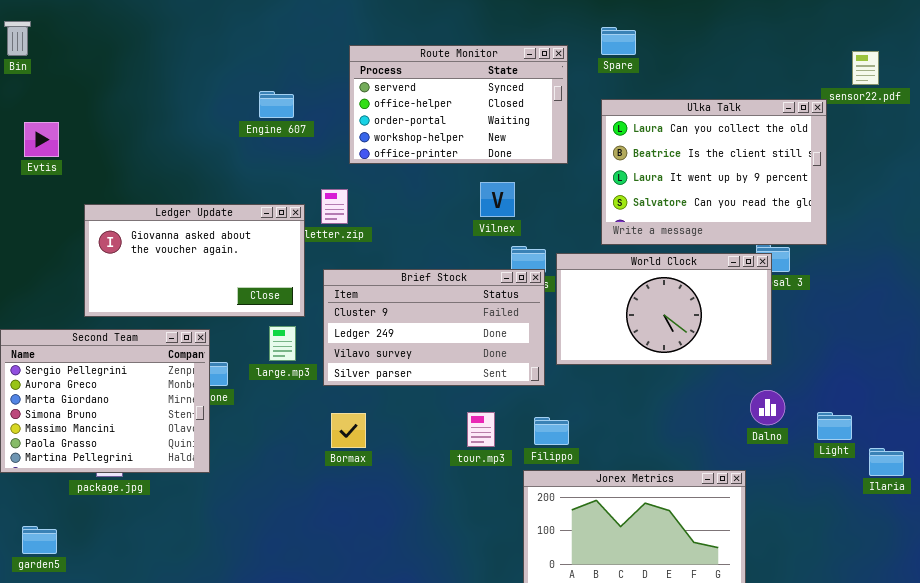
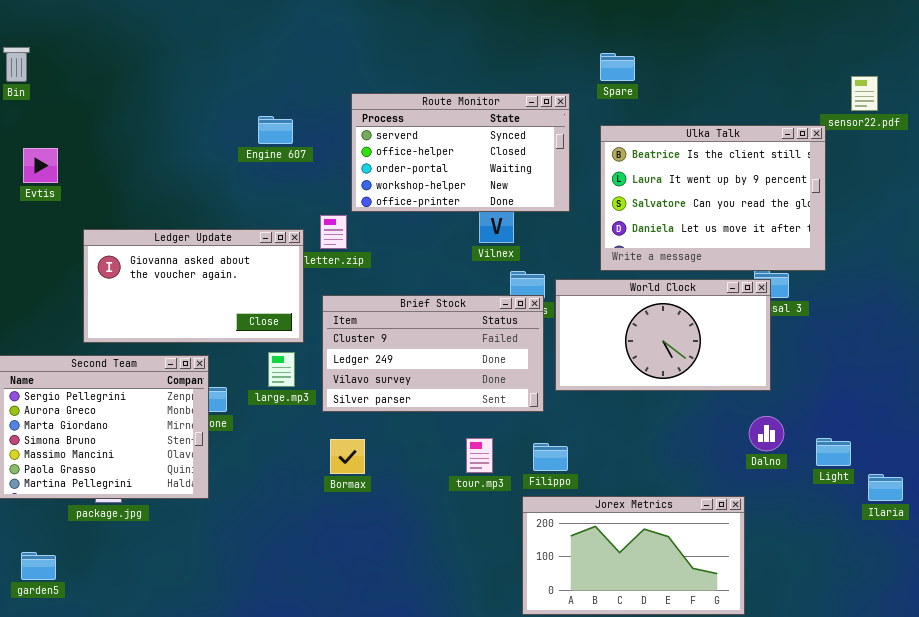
Route Monitor: [349,45,568,164] -> [351,93,570,212], moved
Ulka Talk: [601,99,827,245] -> [600,125,826,271], scrolled down 1 row

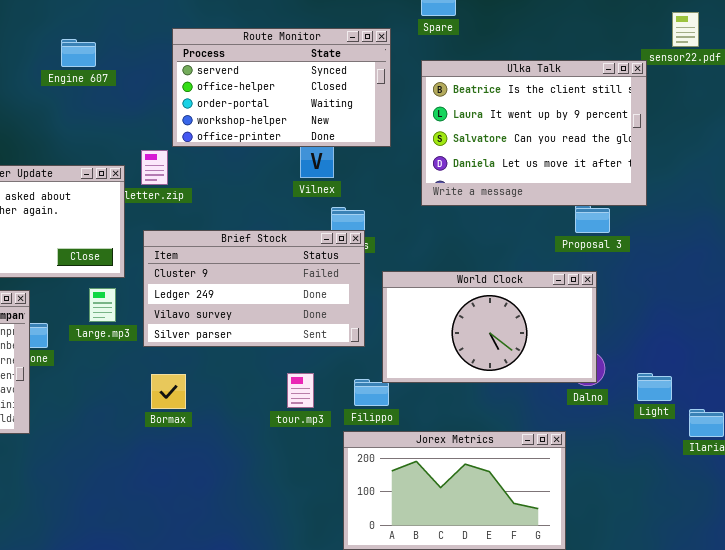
Engine 607: [258,116,293,144] -> [61,39,96,67], moved
World Clock: [555,279,771,391] -> [382,271,597,383], moved

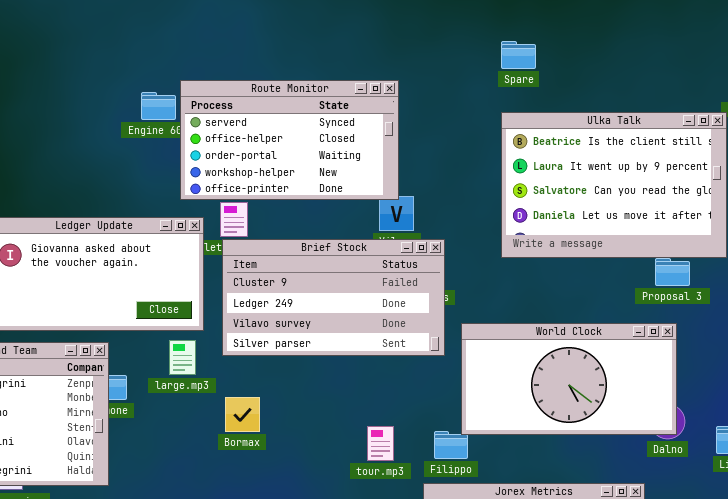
Route Monitor: [172,28,391,147] -> [180,80,399,200], moved
Brief Stock: [143,230,365,347] -> [222,239,445,356], moved
Bormax: [151,374,186,409] -> [225,397,260,432], moved

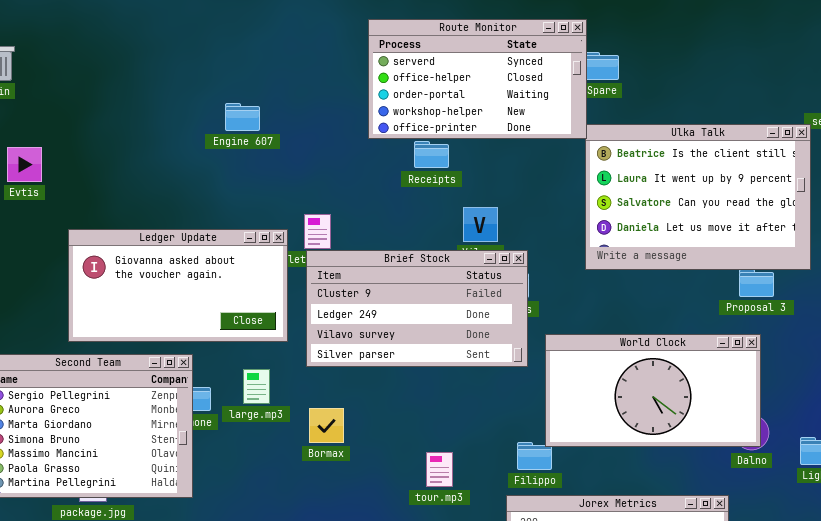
Route Monitor: [180,80,399,200] -> [368,19,587,139], moved
large.mp3: [169,340,196,375] -> [243,369,270,404], moved
tour.mp3: [367,426,394,461] -> [426,452,453,487], moved

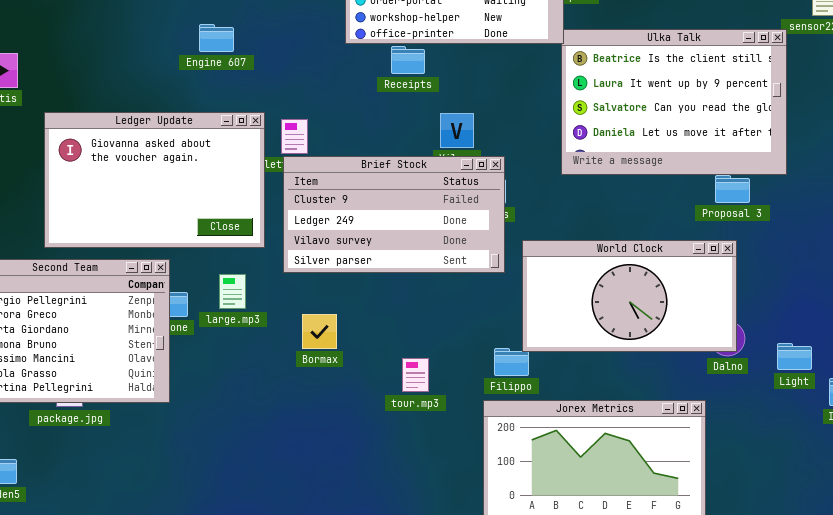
Engine 607: [225,103,260,131] -> [199,24,234,52], moved
Ledger Update: [68,229,288,342] -> [44,112,265,248], resized
Bormax: [309,408,344,443] -> [302,314,337,349], moved

